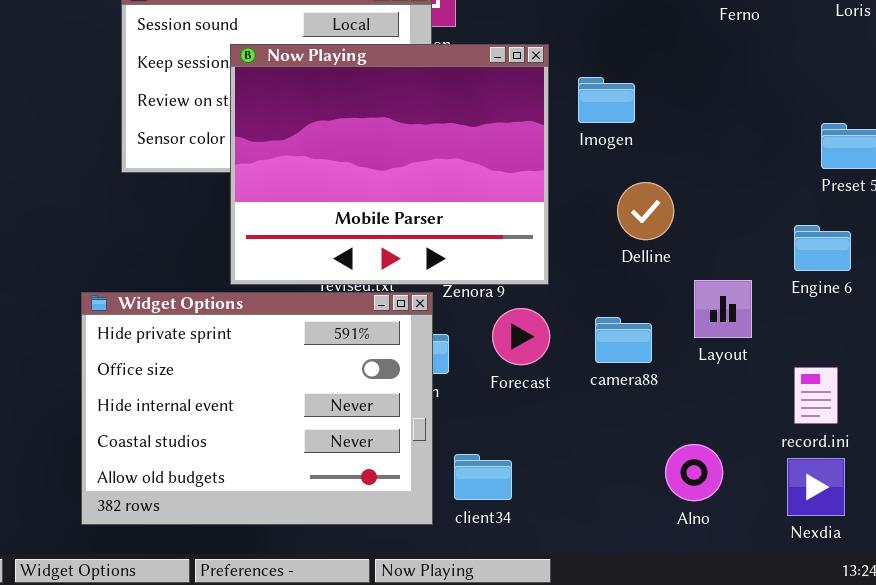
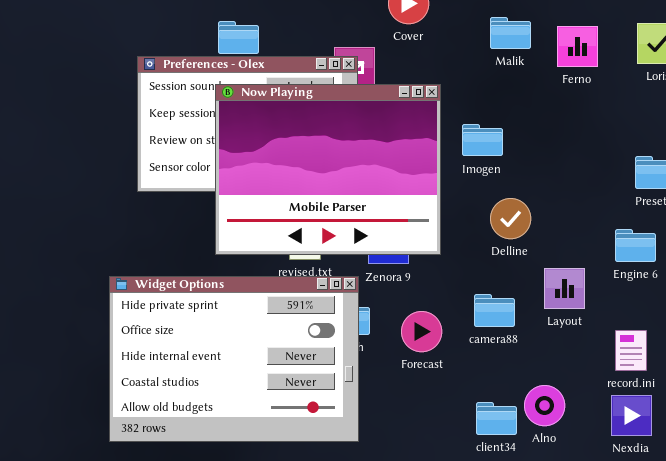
Now Playing: [230,44,549,285] -> [215,84,441,255], moved
Forecast: [492,308,550,365] -> [401,311,442,352], moved
client34: [454,454,512,500] -> [476,402,517,435], moved

